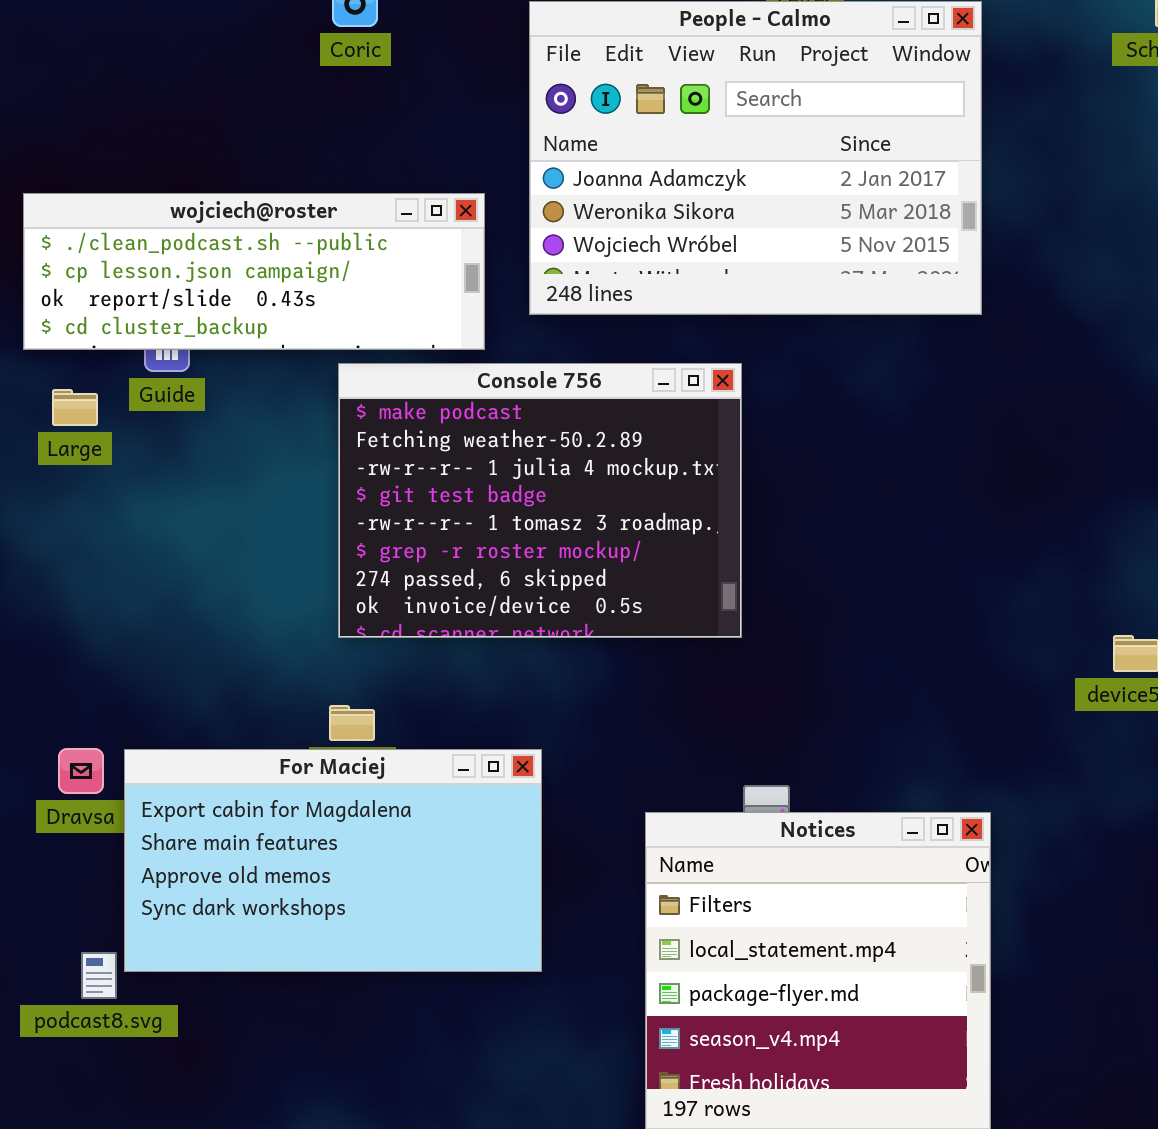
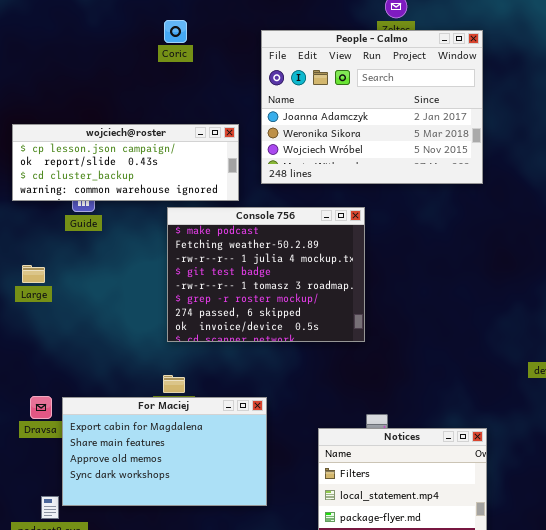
wojciech@roster: [23,193,485,350] -> [12,124,239,201], scrolled down 1 row
Large: [52,389,98,426] -> [22,265,45,283], moved

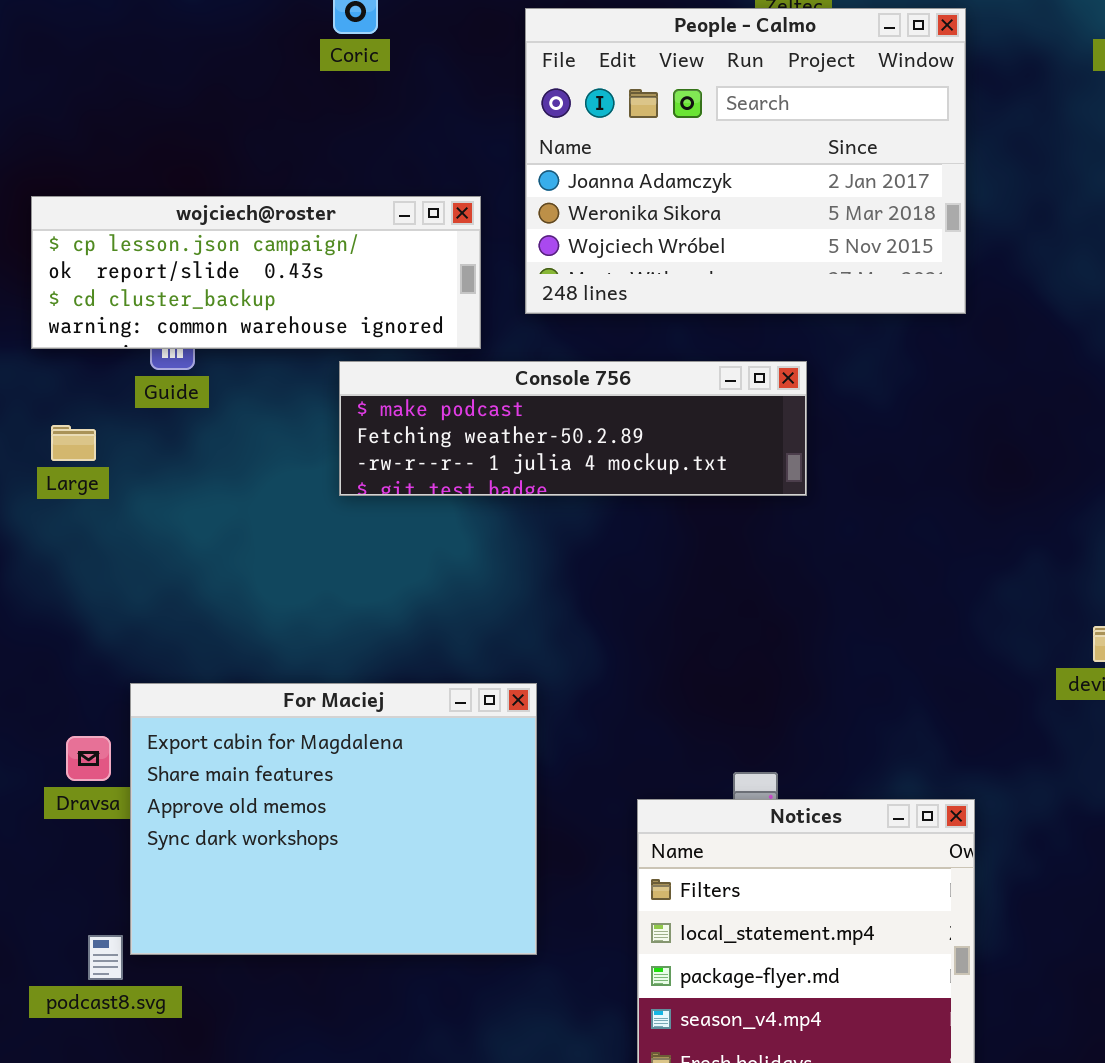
Console 756: [167,207,365,342] -> [339,361,807,496], resized
Large: [22,265,45,283] -> [51,425,96,461], moved
For Maciej: [62,397,267,506] -> [130,683,537,955], resized

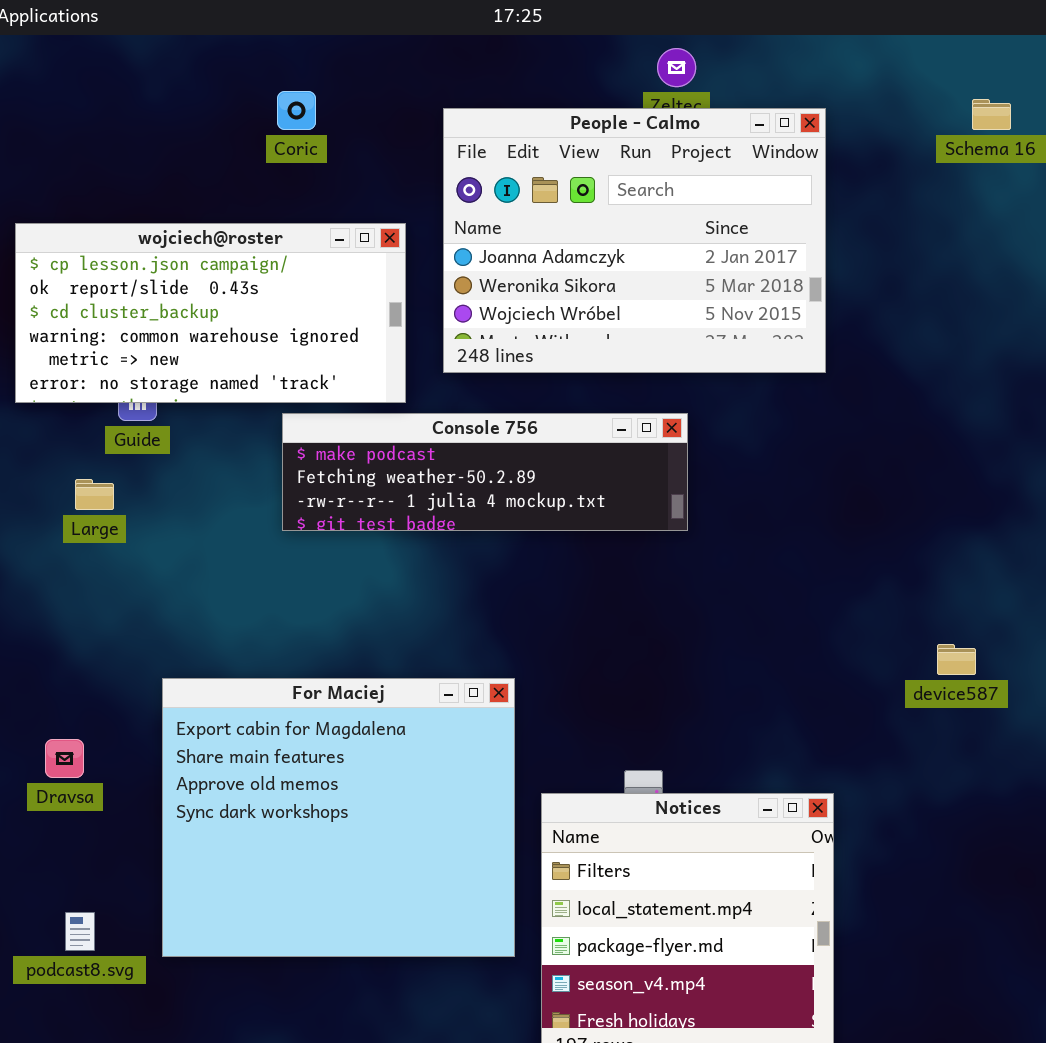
wojciech@roster: [31,196,481,349] -> [15,223,406,403], resized
Large: [51,425,96,461] -> [75,479,114,510], moved
For Maciej: [130,683,537,955] -> [162,678,515,957], moved, resized

